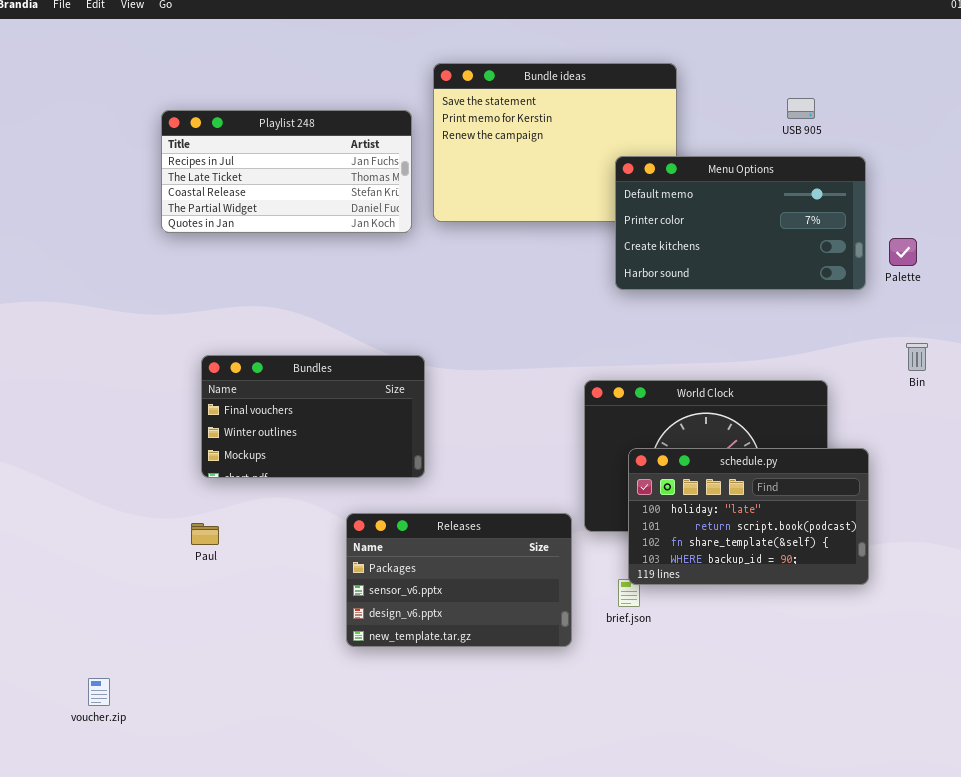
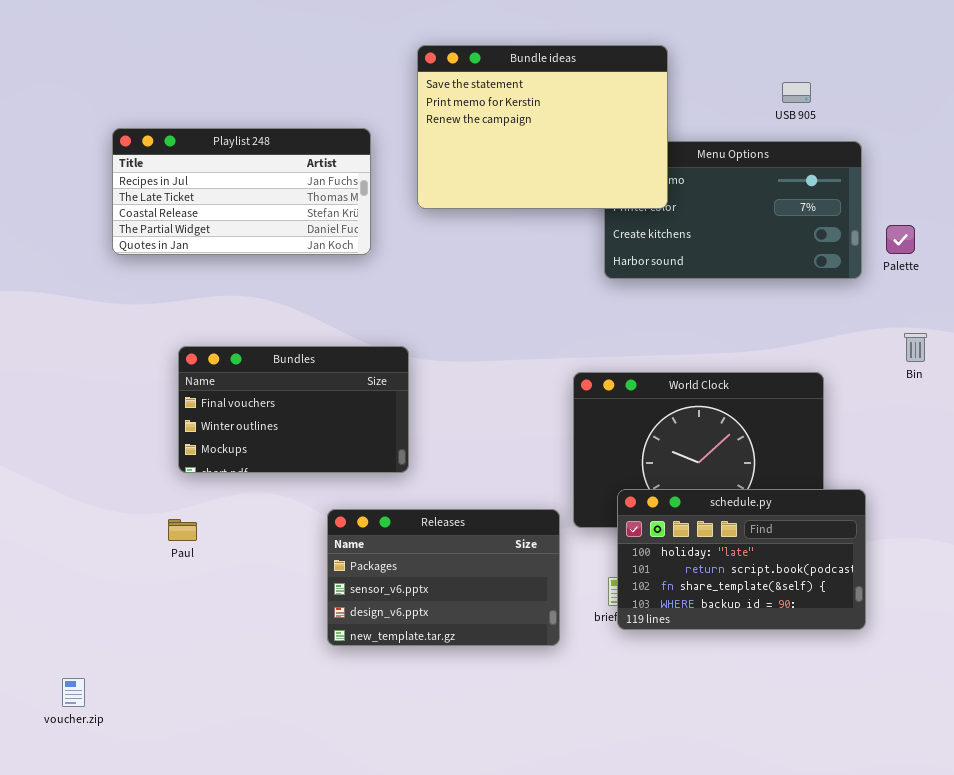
Bundle ideas: [433,63,677,222] -> [417,45,668,209], raised
Playlist 248: [161,110,412,233] -> [112,128,371,255], moved
schedule.py: [628,448,869,585] -> [617,489,866,630], moved

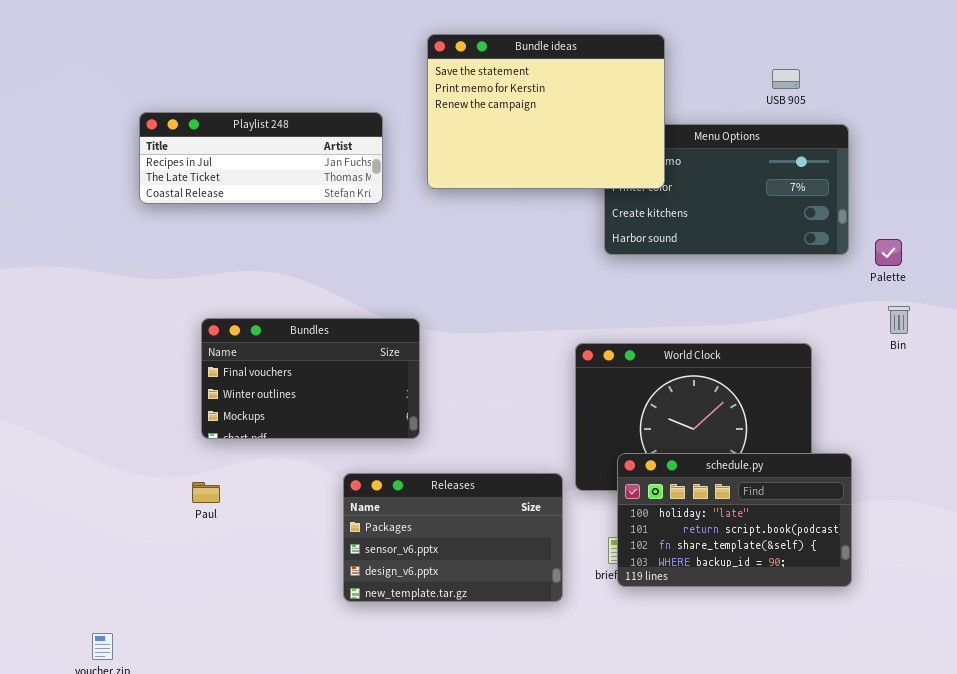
Playlist 248: [112,128,371,255] -> [139,112,383,204], resized
Palette: [886,225,915,254] -> [875,239,902,266], moved

